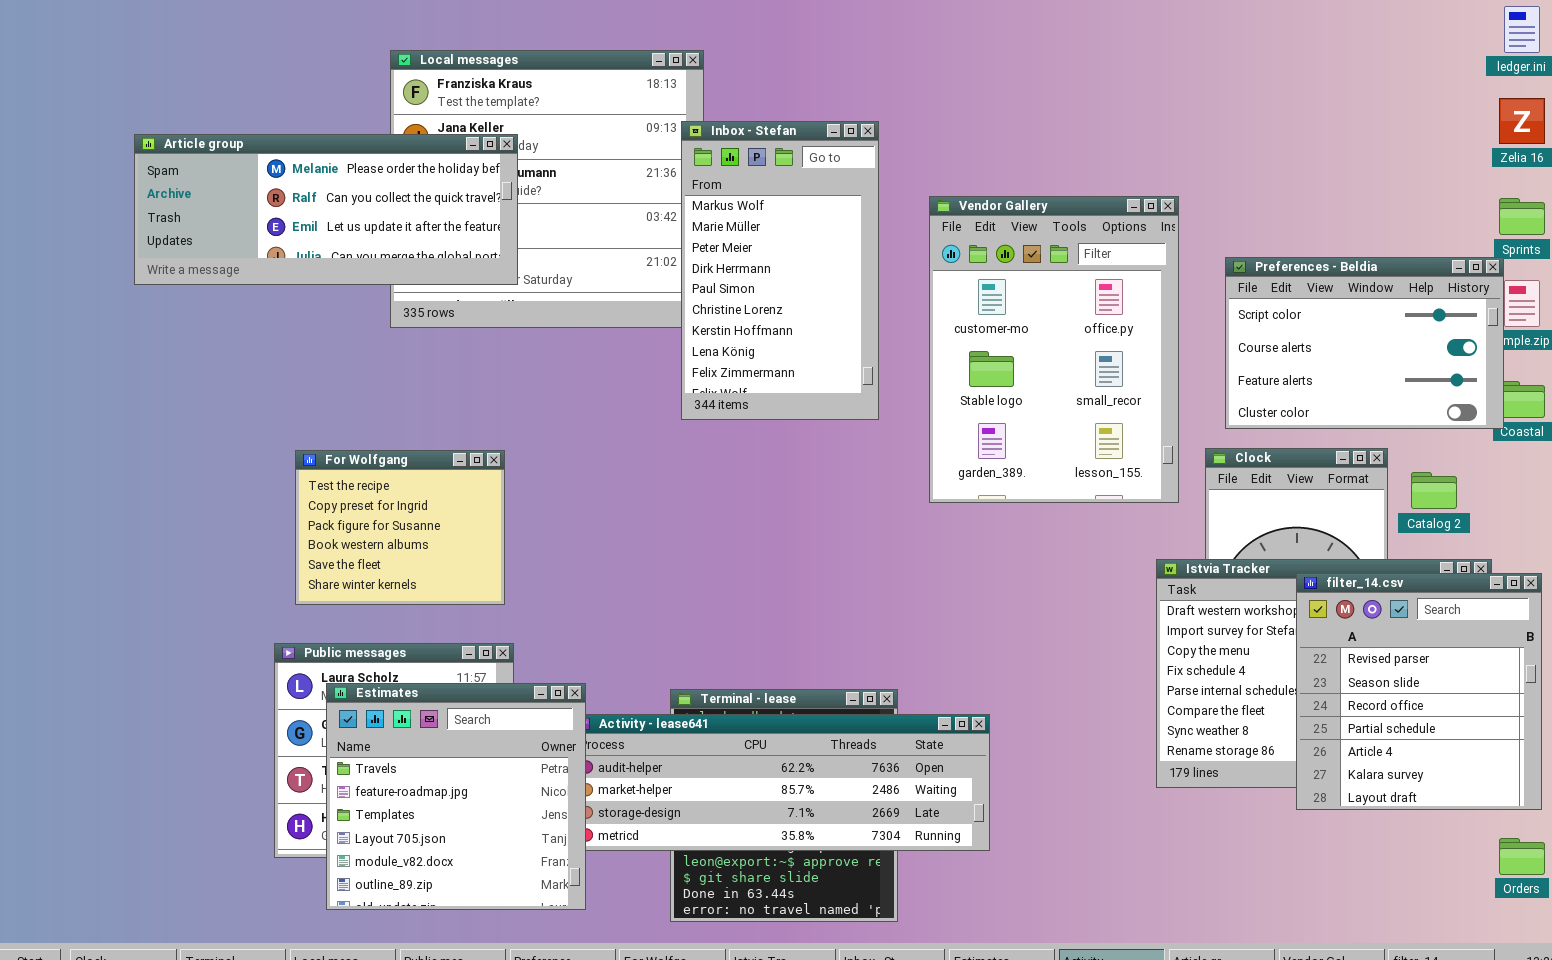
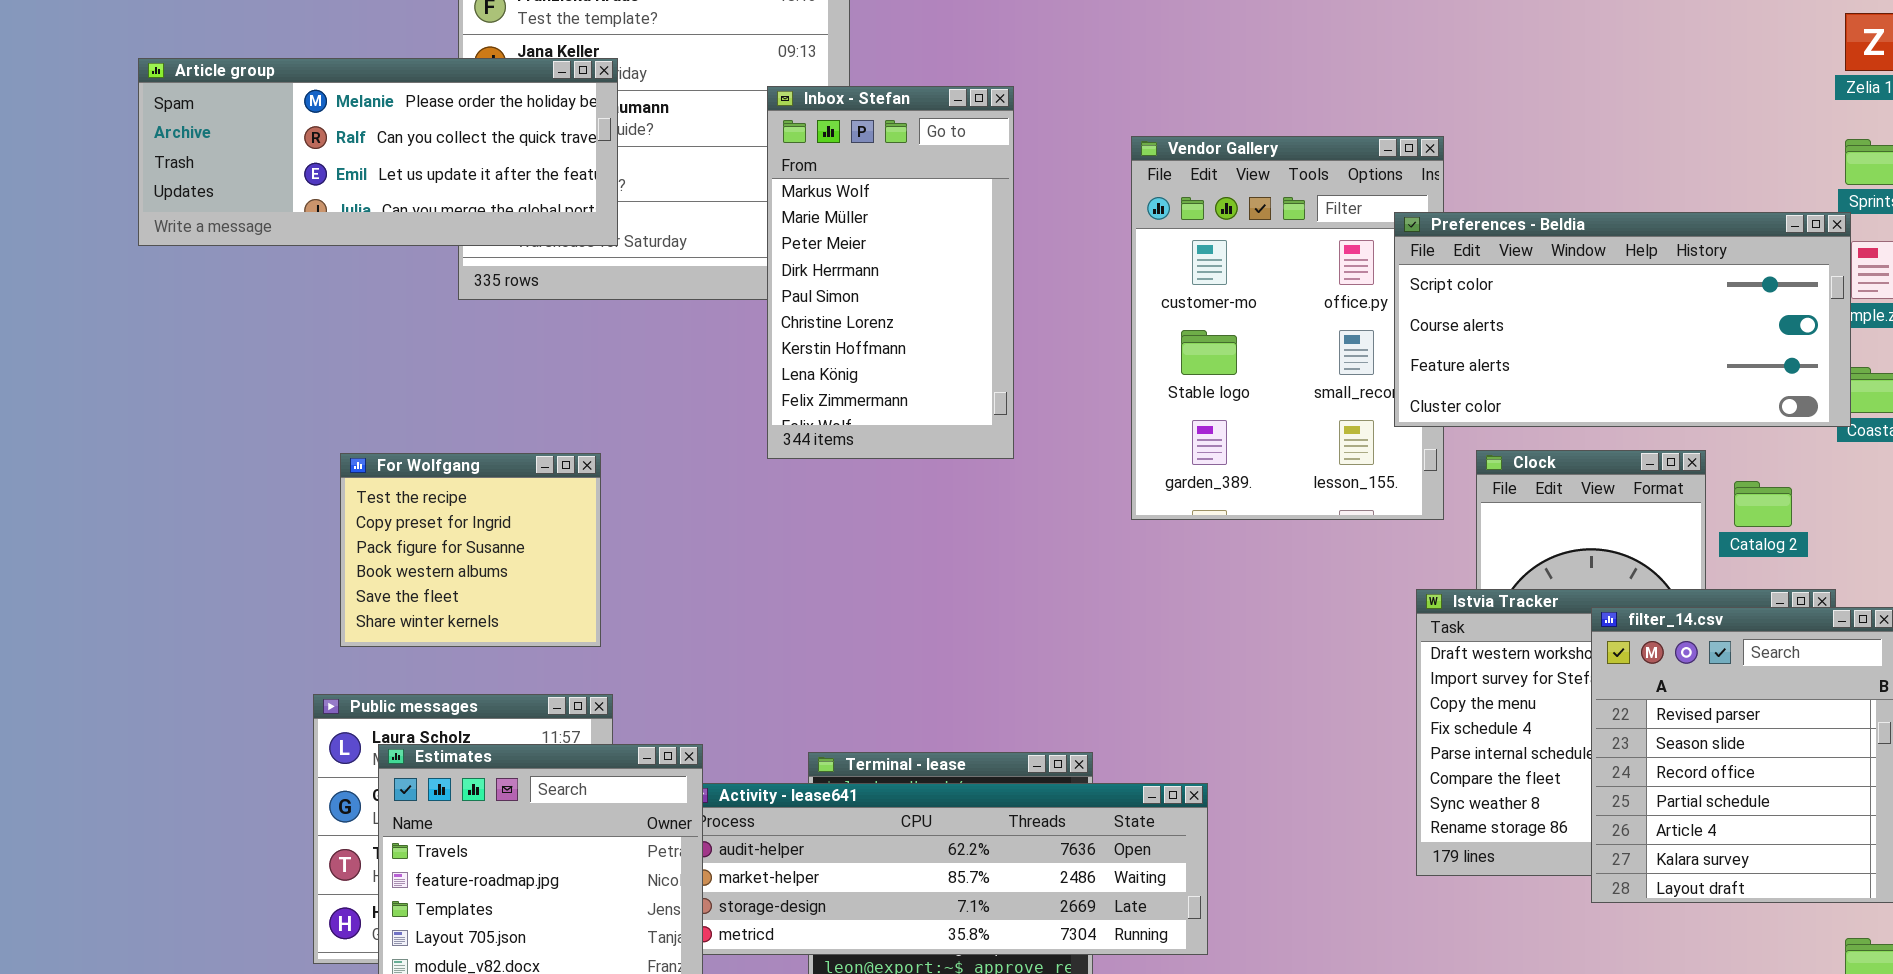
Inbox - Stefan: [681,121,879,420] -> [767,86,1014,459], moved
Preferences - Beldia: [1225,257,1504,429] -> [1394,212,1851,427], resized

